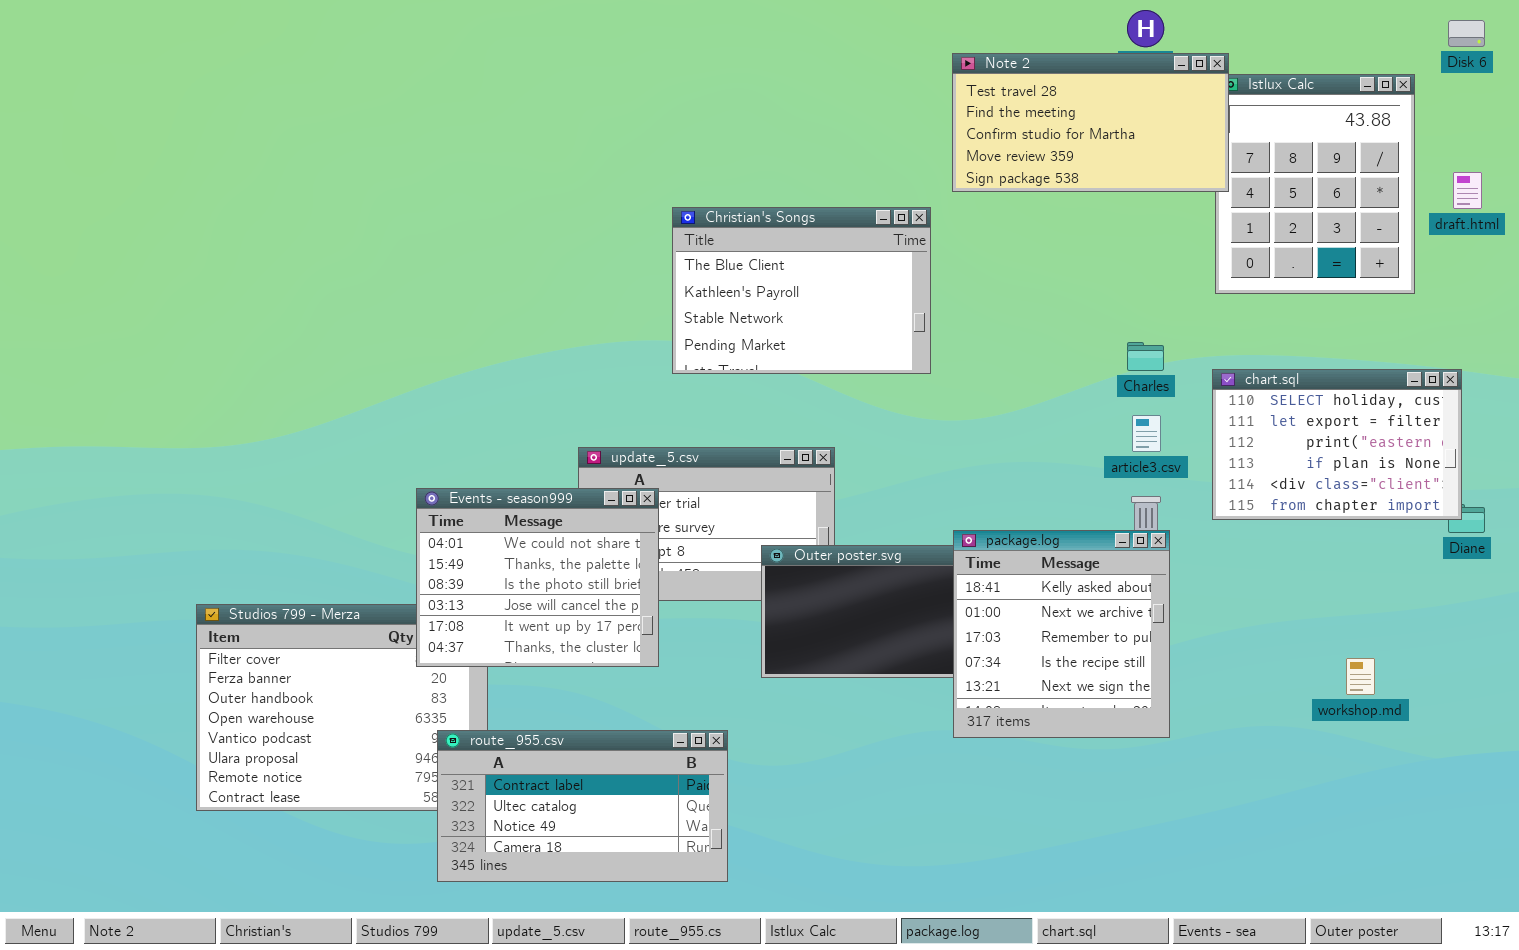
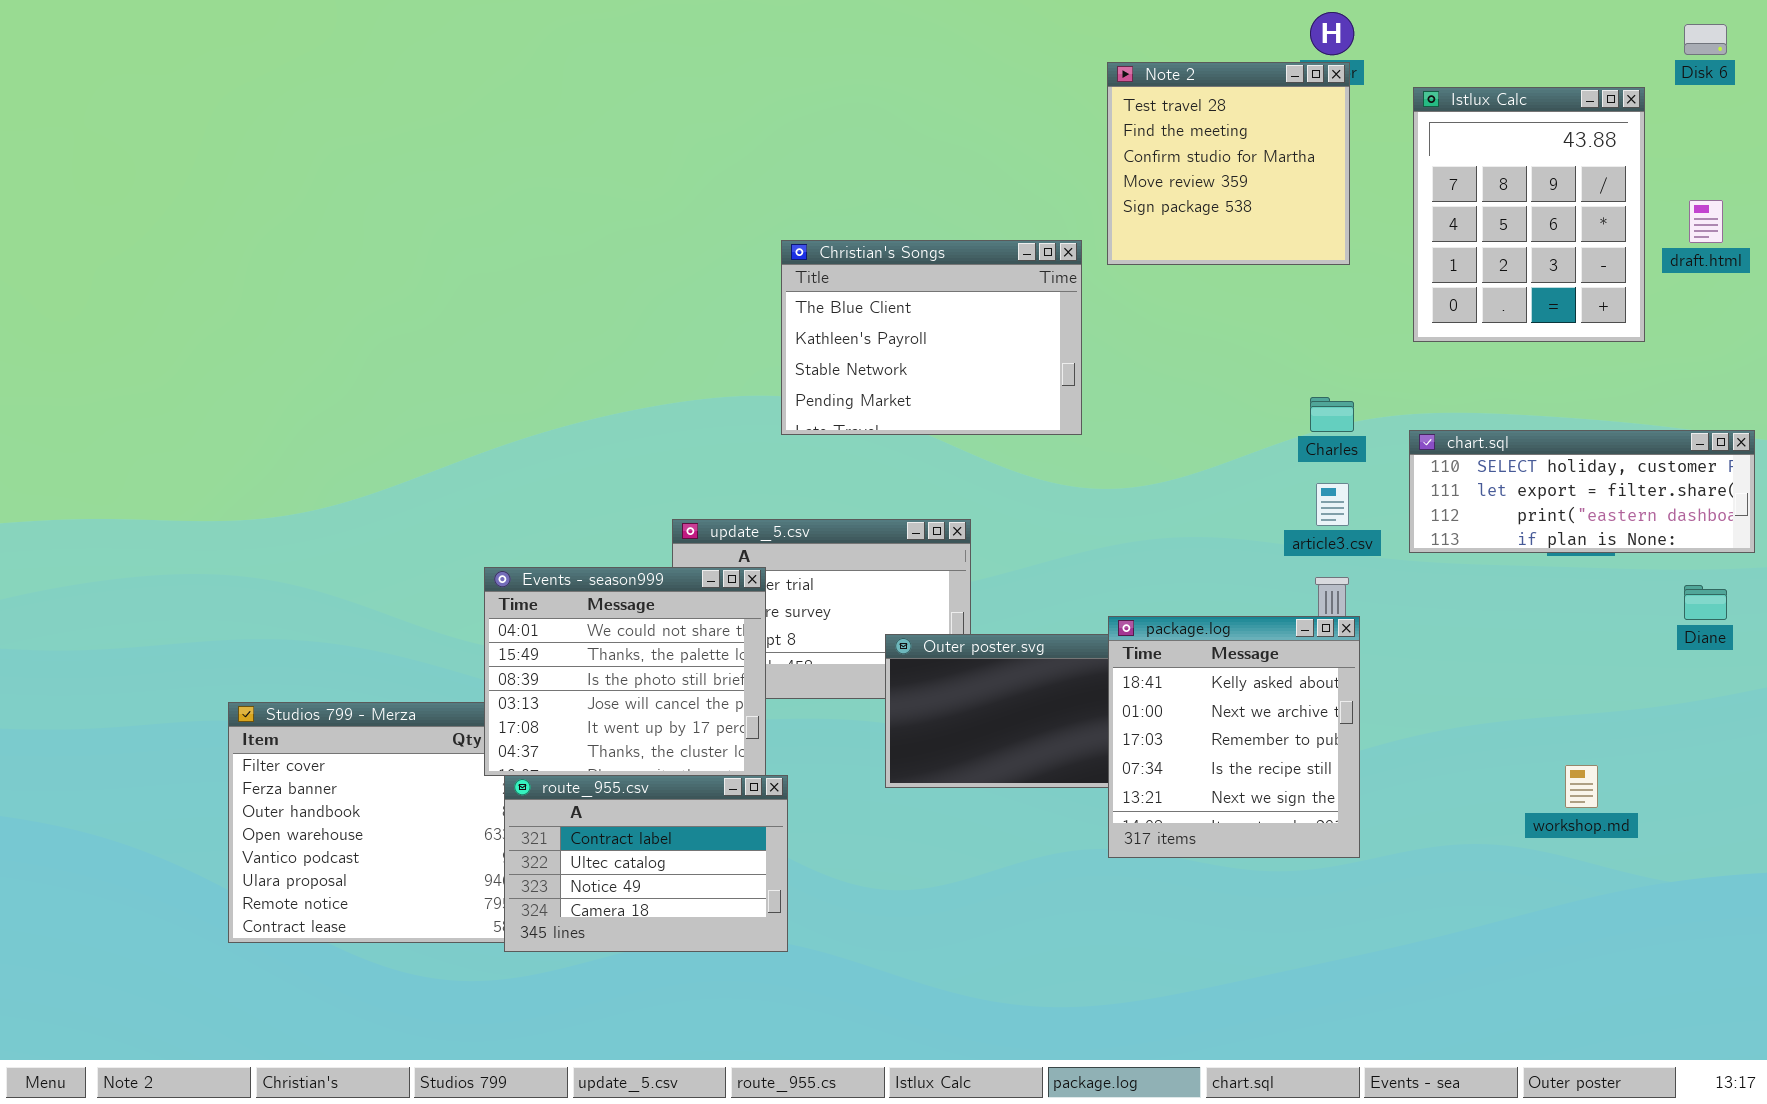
Note 2: [952,53,1229,192] -> [1107,62,1350,265], resized
chart.sql: [1212,369,1462,520] -> [1409,430,1755,553], resized
route_955.csv: [437,730,728,882] -> [504,775,788,952], moved, resized

